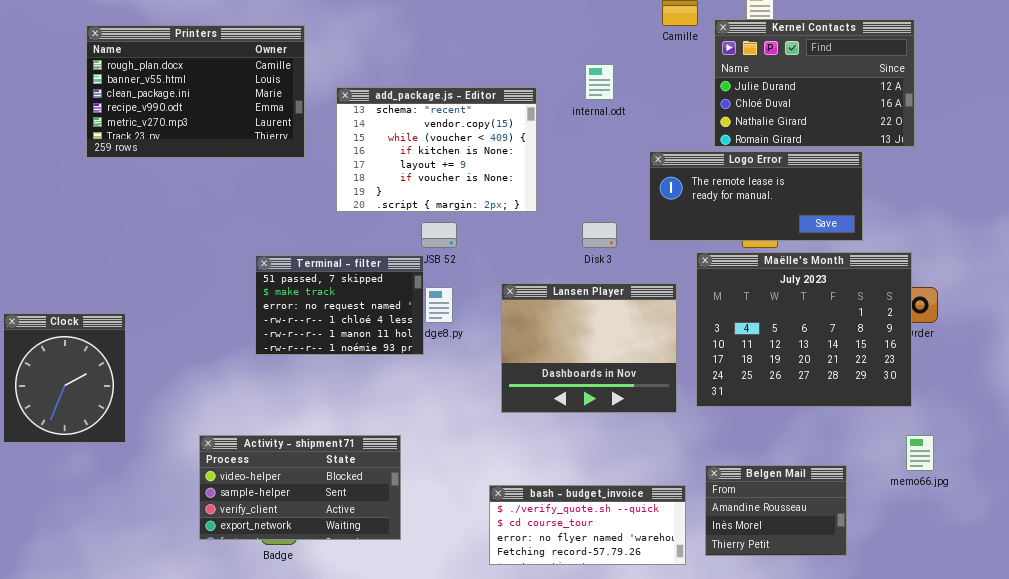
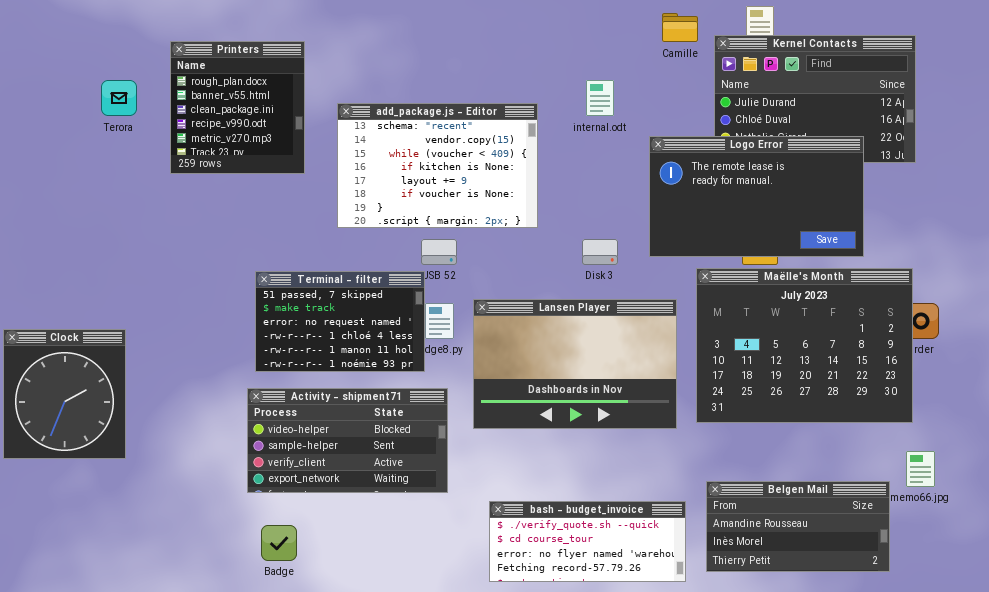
Printers: [86,25,305,158] -> [170,41,305,174], resized
Logo Error: [649,151,863,241] -> [649,136,864,257], resized
Lansen Player: [501,283,677,413] -> [473,299,677,429], resized
Activity - shipment71: [199,435,401,540] -> [247,388,448,493], moved
Belgen Mail: [705,465,847,556] -> [706,481,890,572], resized

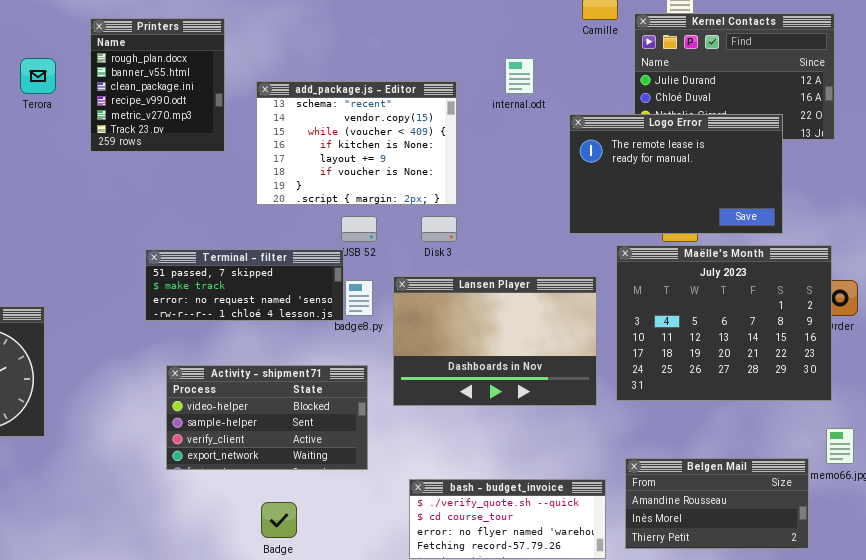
Disk 3: [582,239,618,265] -> [421,216,457,242], moved
Terminal - filter: [255,271,425,372] -> [145,249,344,321], resized
Badge: [261,525,297,561] -> [261,502,297,538], moved

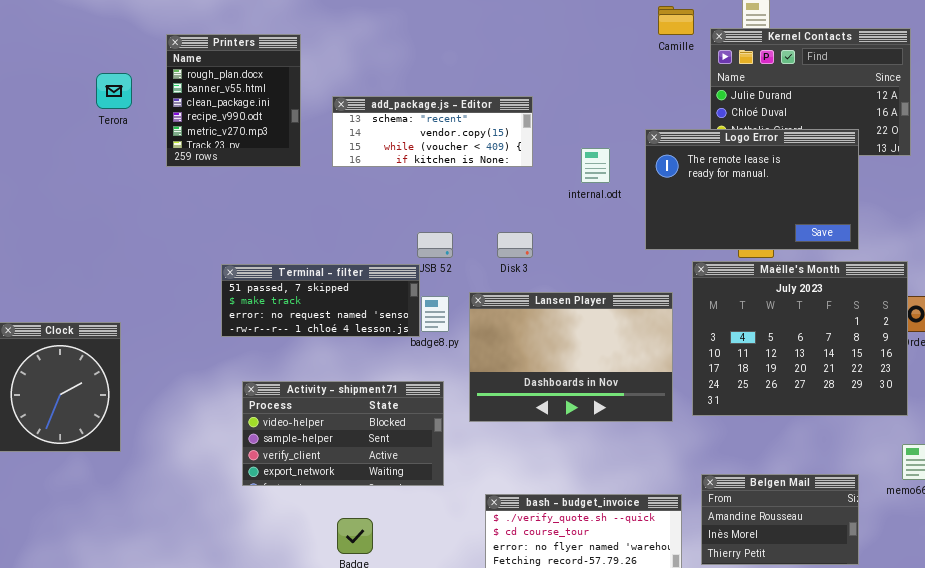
internal.odt: [505,58,534,94] -> [581,148,610,183], moved
add_package.js - Editor: [256,81,457,205] -> [332,96,533,167], resized
Belgen Mail: [625,458,809,549] -> [701,474,859,565], resized

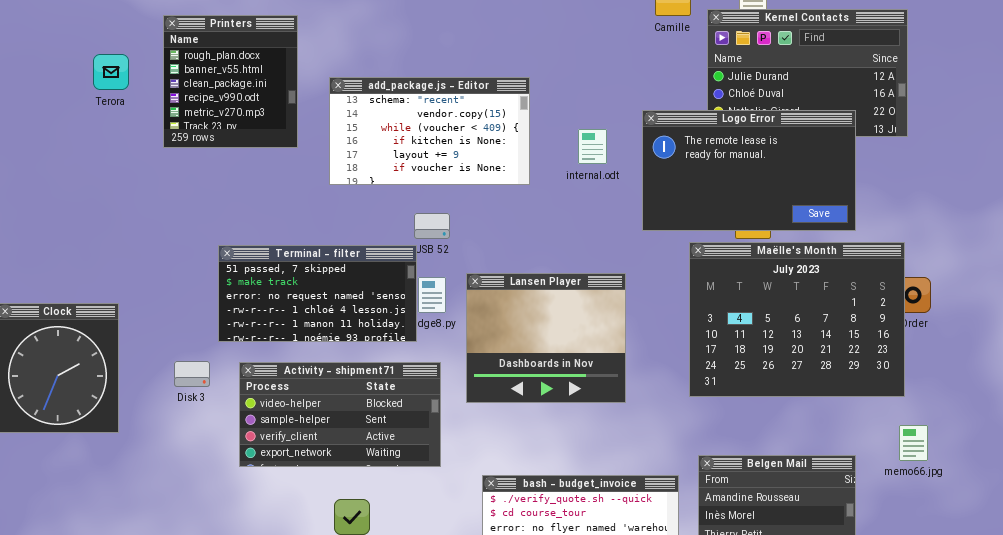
add_package.js - Editor: [332,96,533,167] -> [329,77,530,185], resized
Disk 3: [497,232,533,258] -> [174,361,210,387], moved
Terminal - filter: [221,264,420,337] -> [218,245,417,342], resized
Lansen Player: [469,292,673,422] -> [466,273,626,403], resized

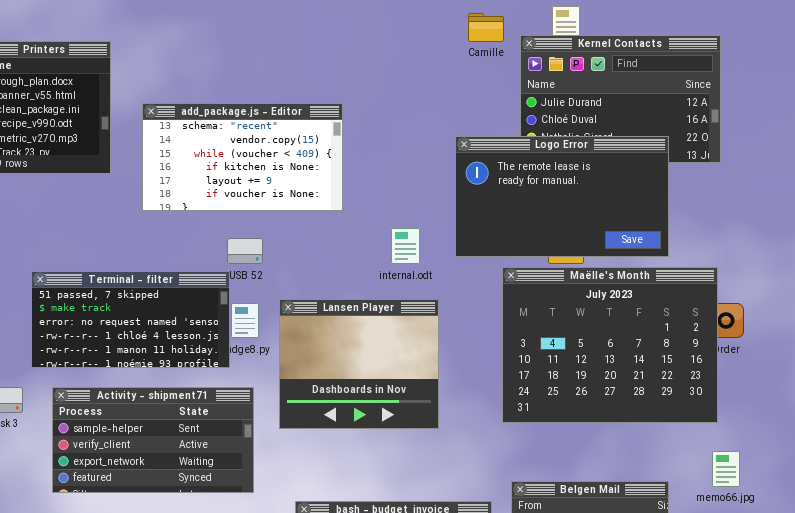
internal.odt: [578,129,607,164] -> [391,228,420,264], moved
Activity - shipment71: [239,362,441,467] -> [52,387,254,493], scrolled down 1 row

